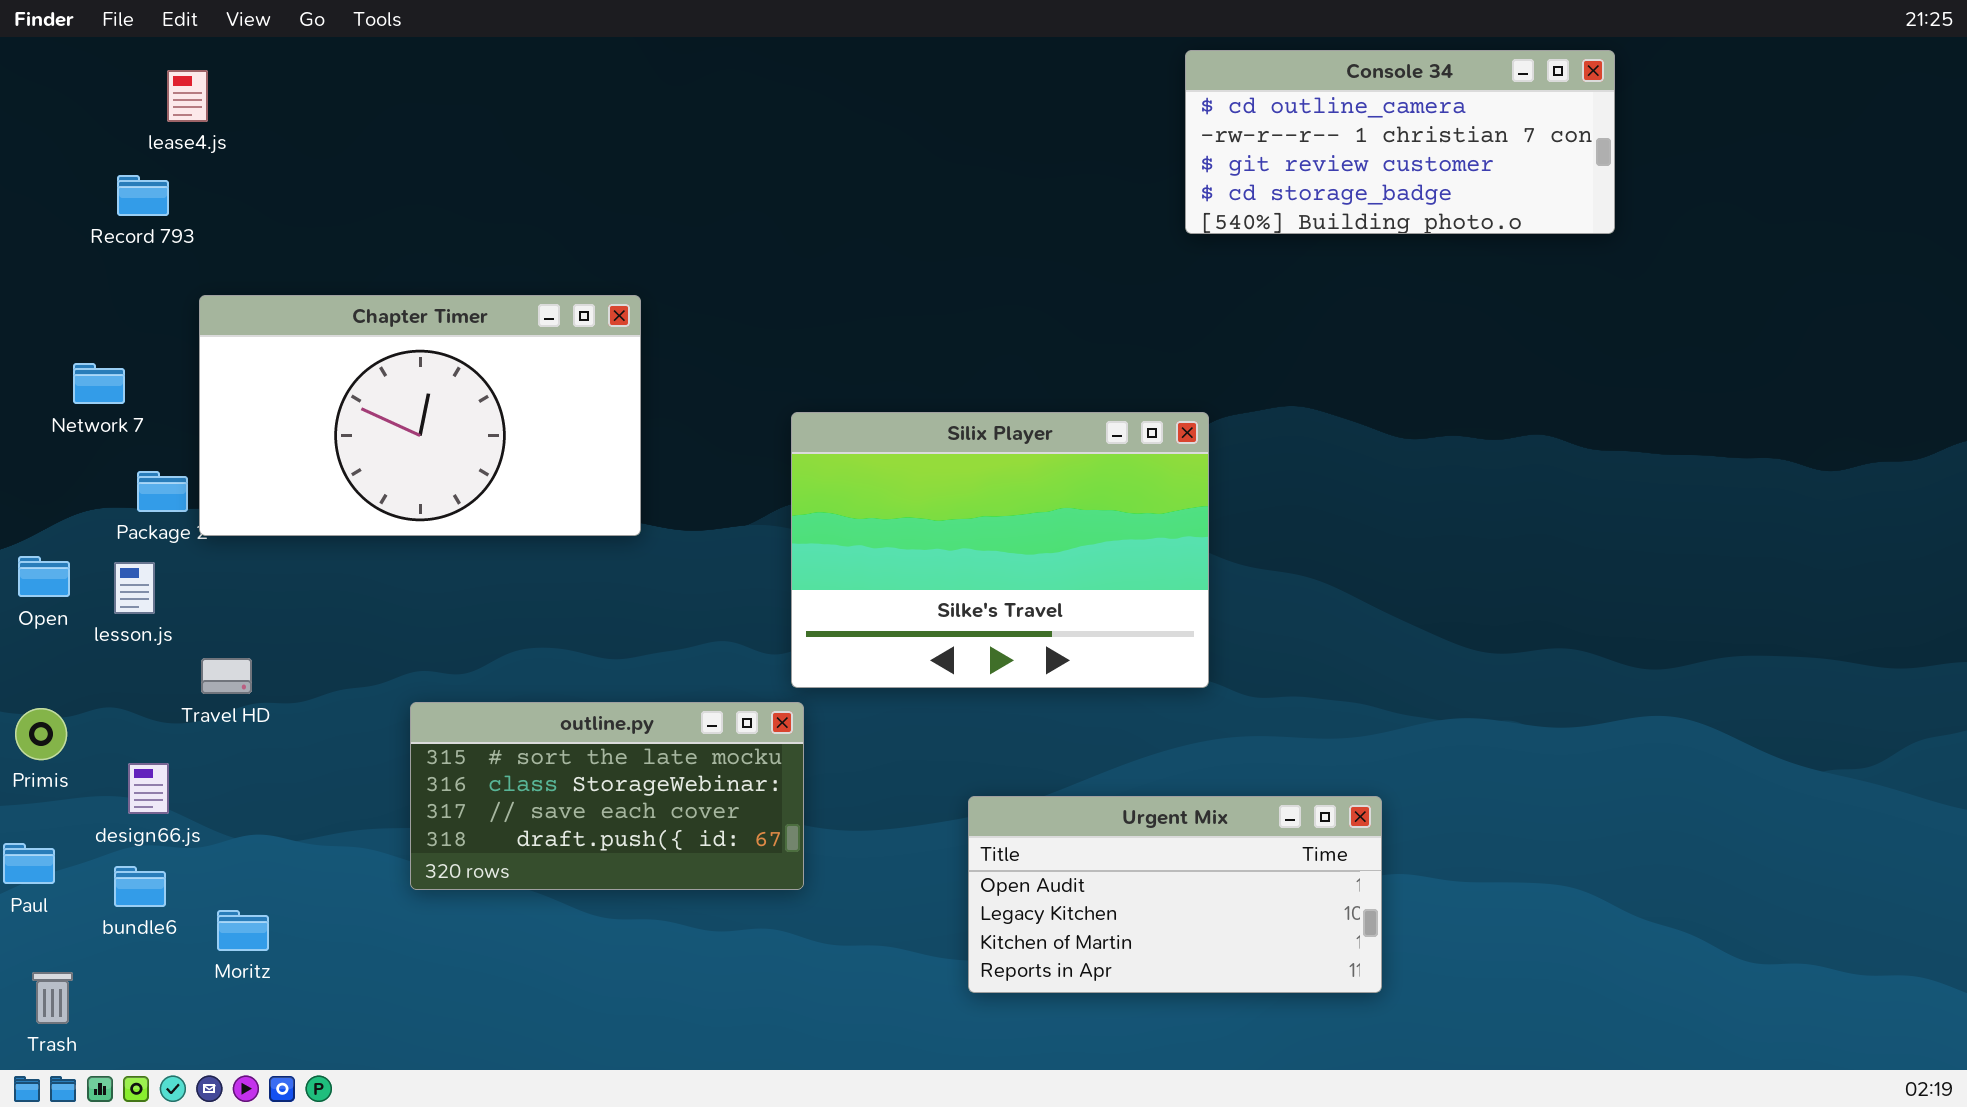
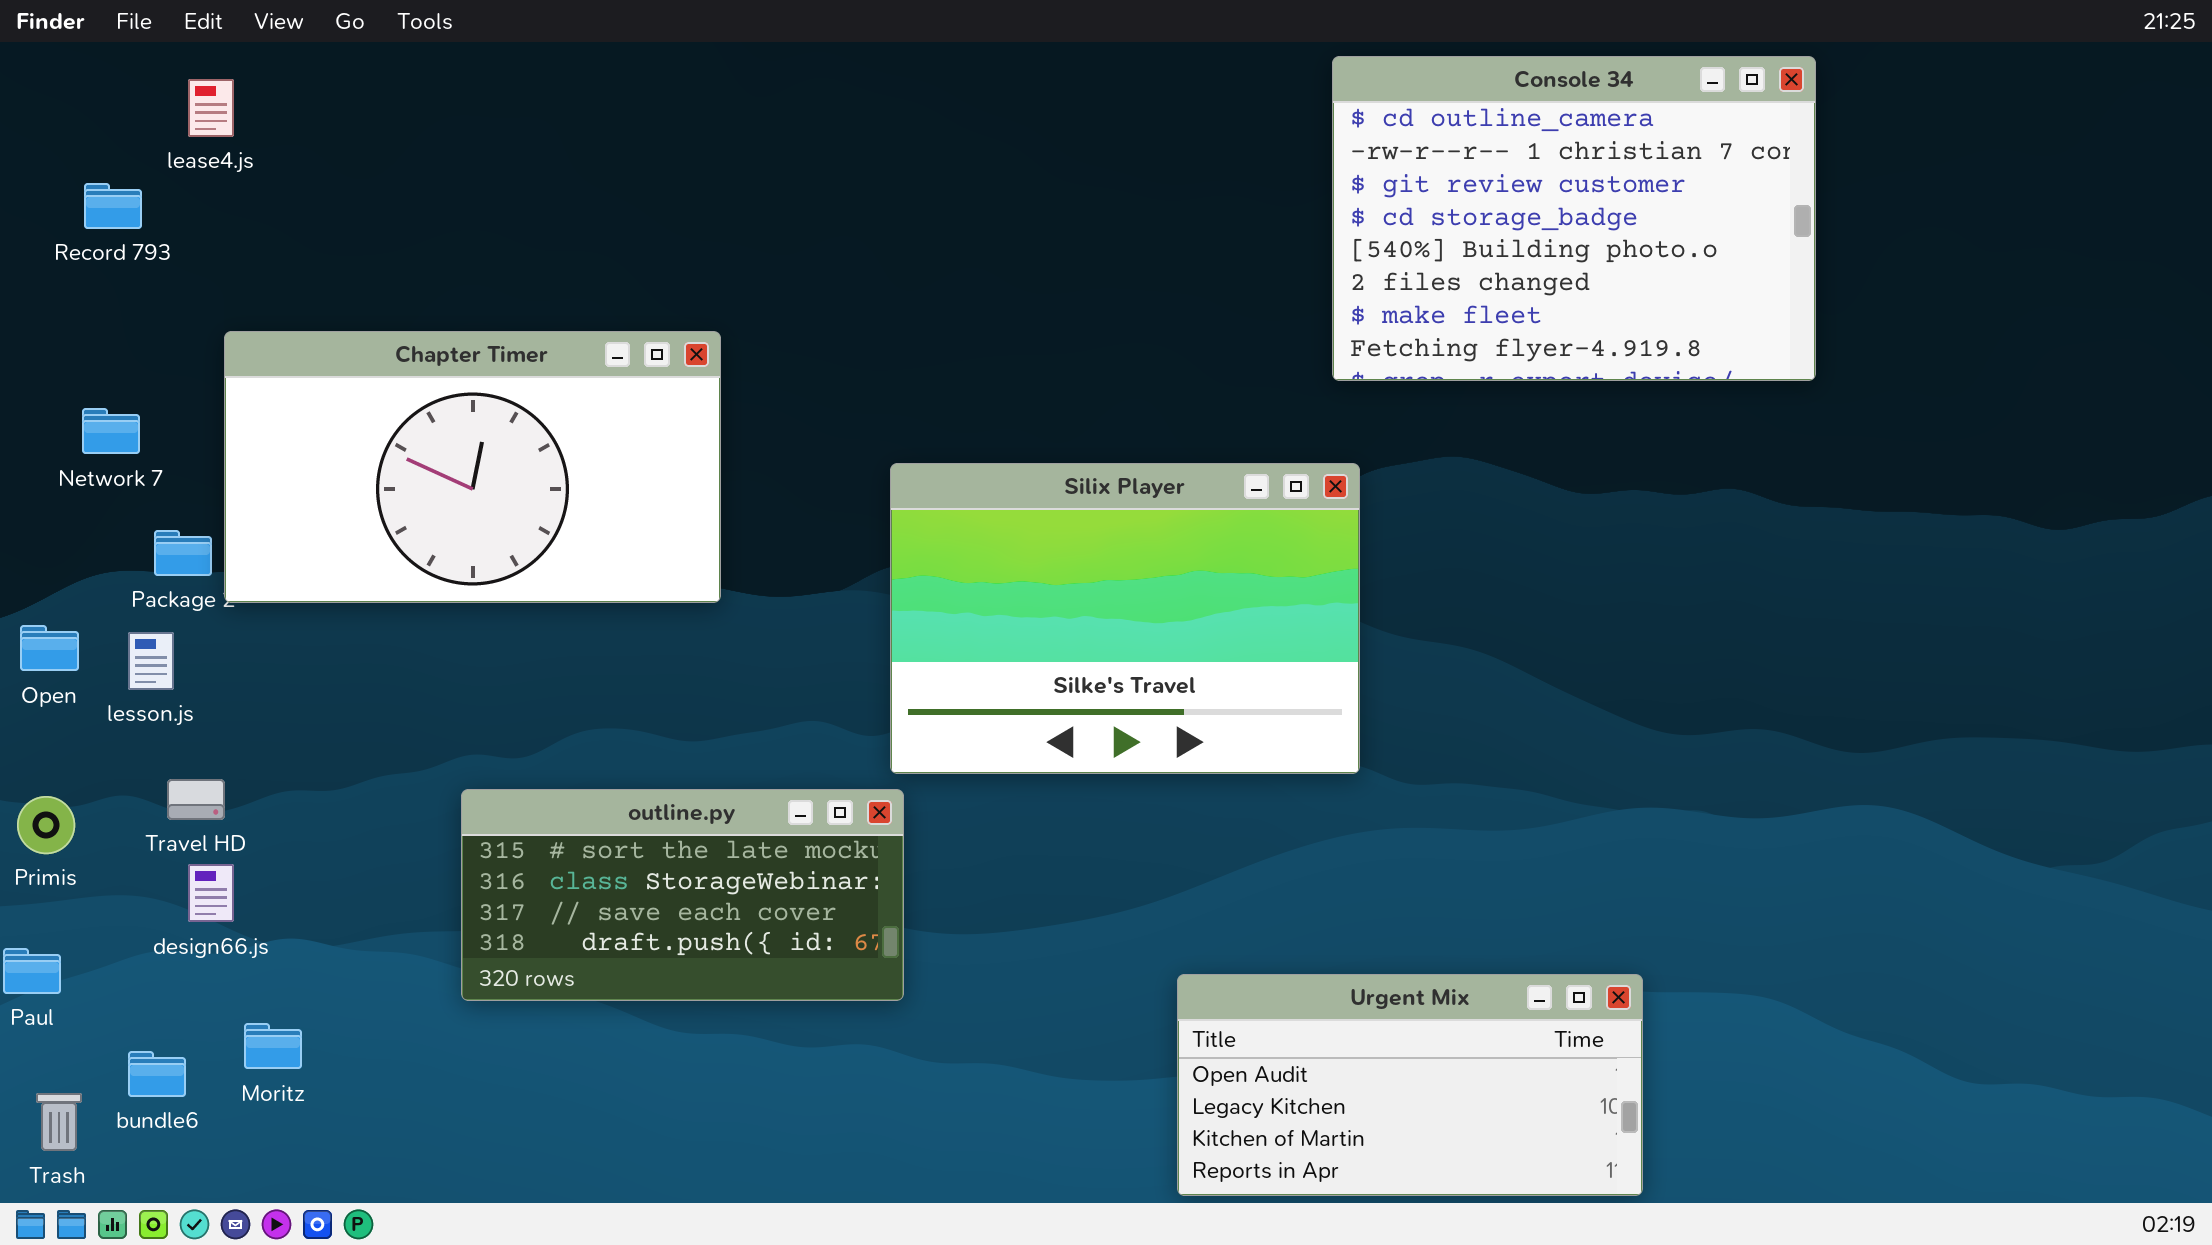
Console 34: [1185,50,1615,234] -> [1332,56,1816,381], resized
Record 793: [117,175,169,216] -> [84,183,142,229], moved
Travel HD: [201,658,252,694] -> [167,779,225,820], moved
design66.js: [128,763,169,814] -> [188,864,234,922], moved
Urgent Mix: [968,796,1382,993] -> [1177,974,1643,1196], moved
bundle6: [114,866,166,907] -> [128,1051,186,1097], moved

